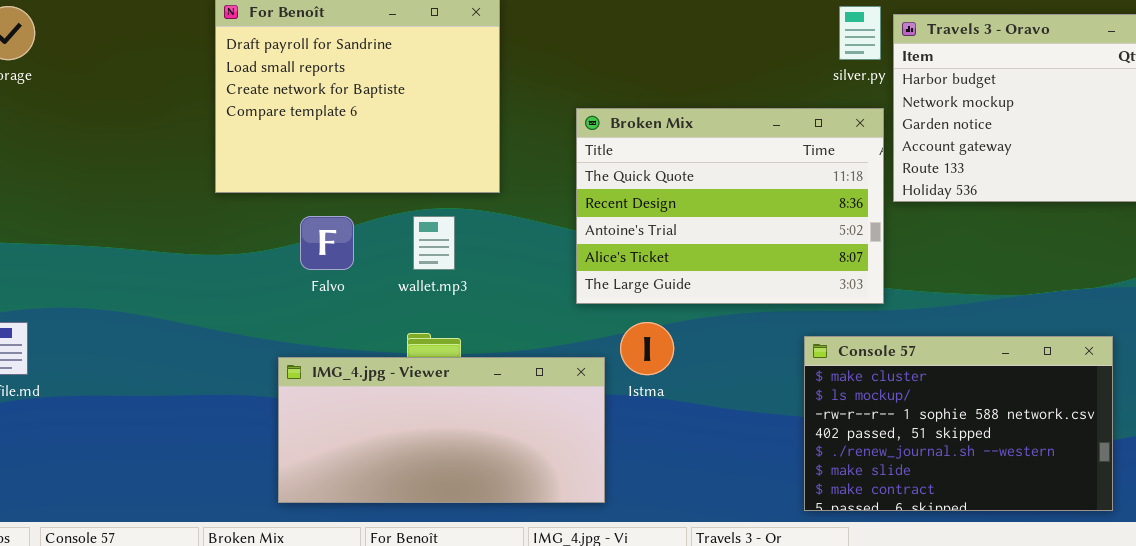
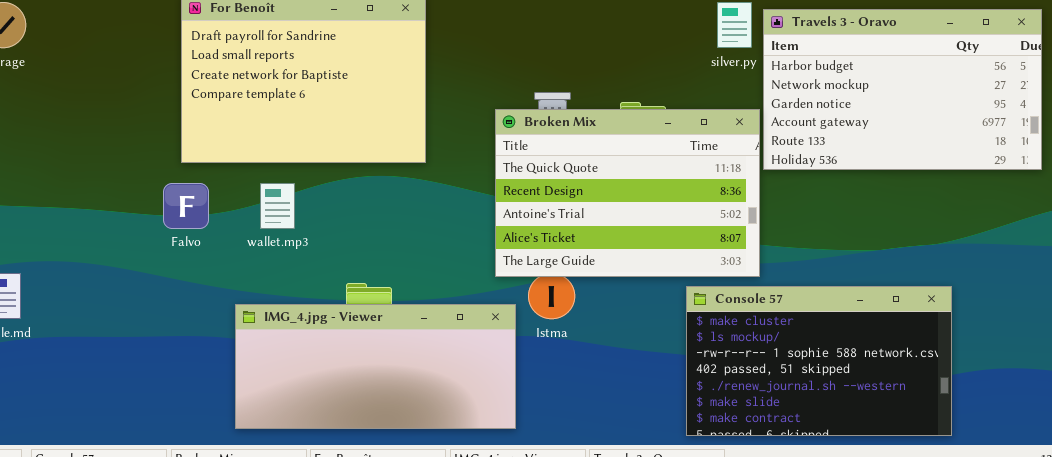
Broken Mix: [576,108,884,304] -> [495,109,760,277], moved
Falvo: [300,216,354,270] -> [163,183,209,229], moved
wallet.mp3: [413,216,455,270] -> [260,183,295,229], moved

